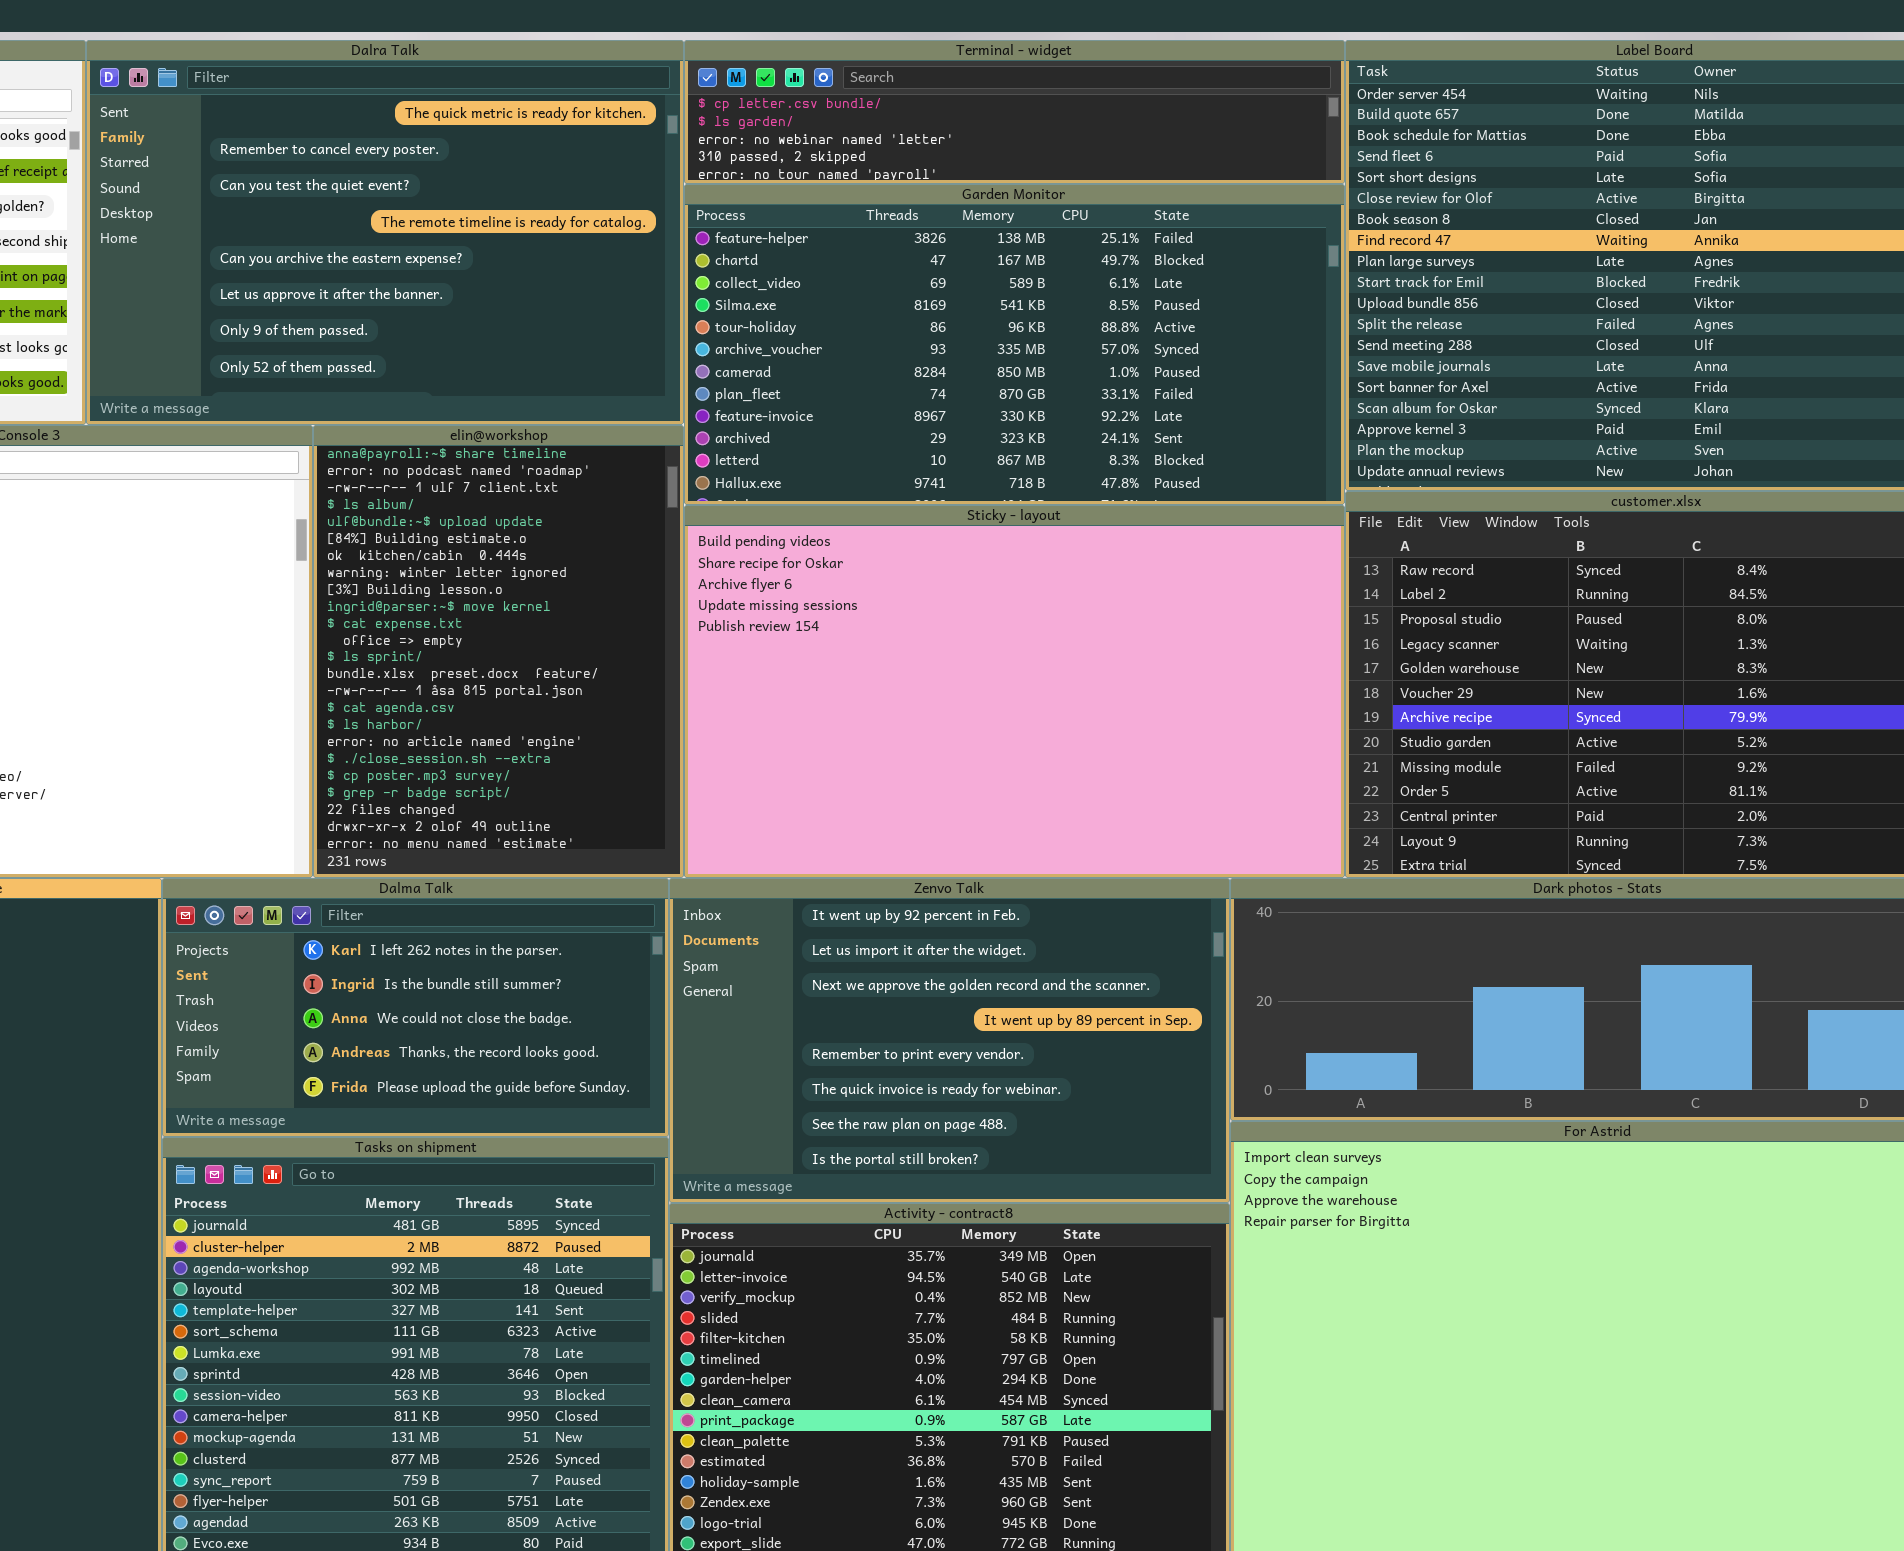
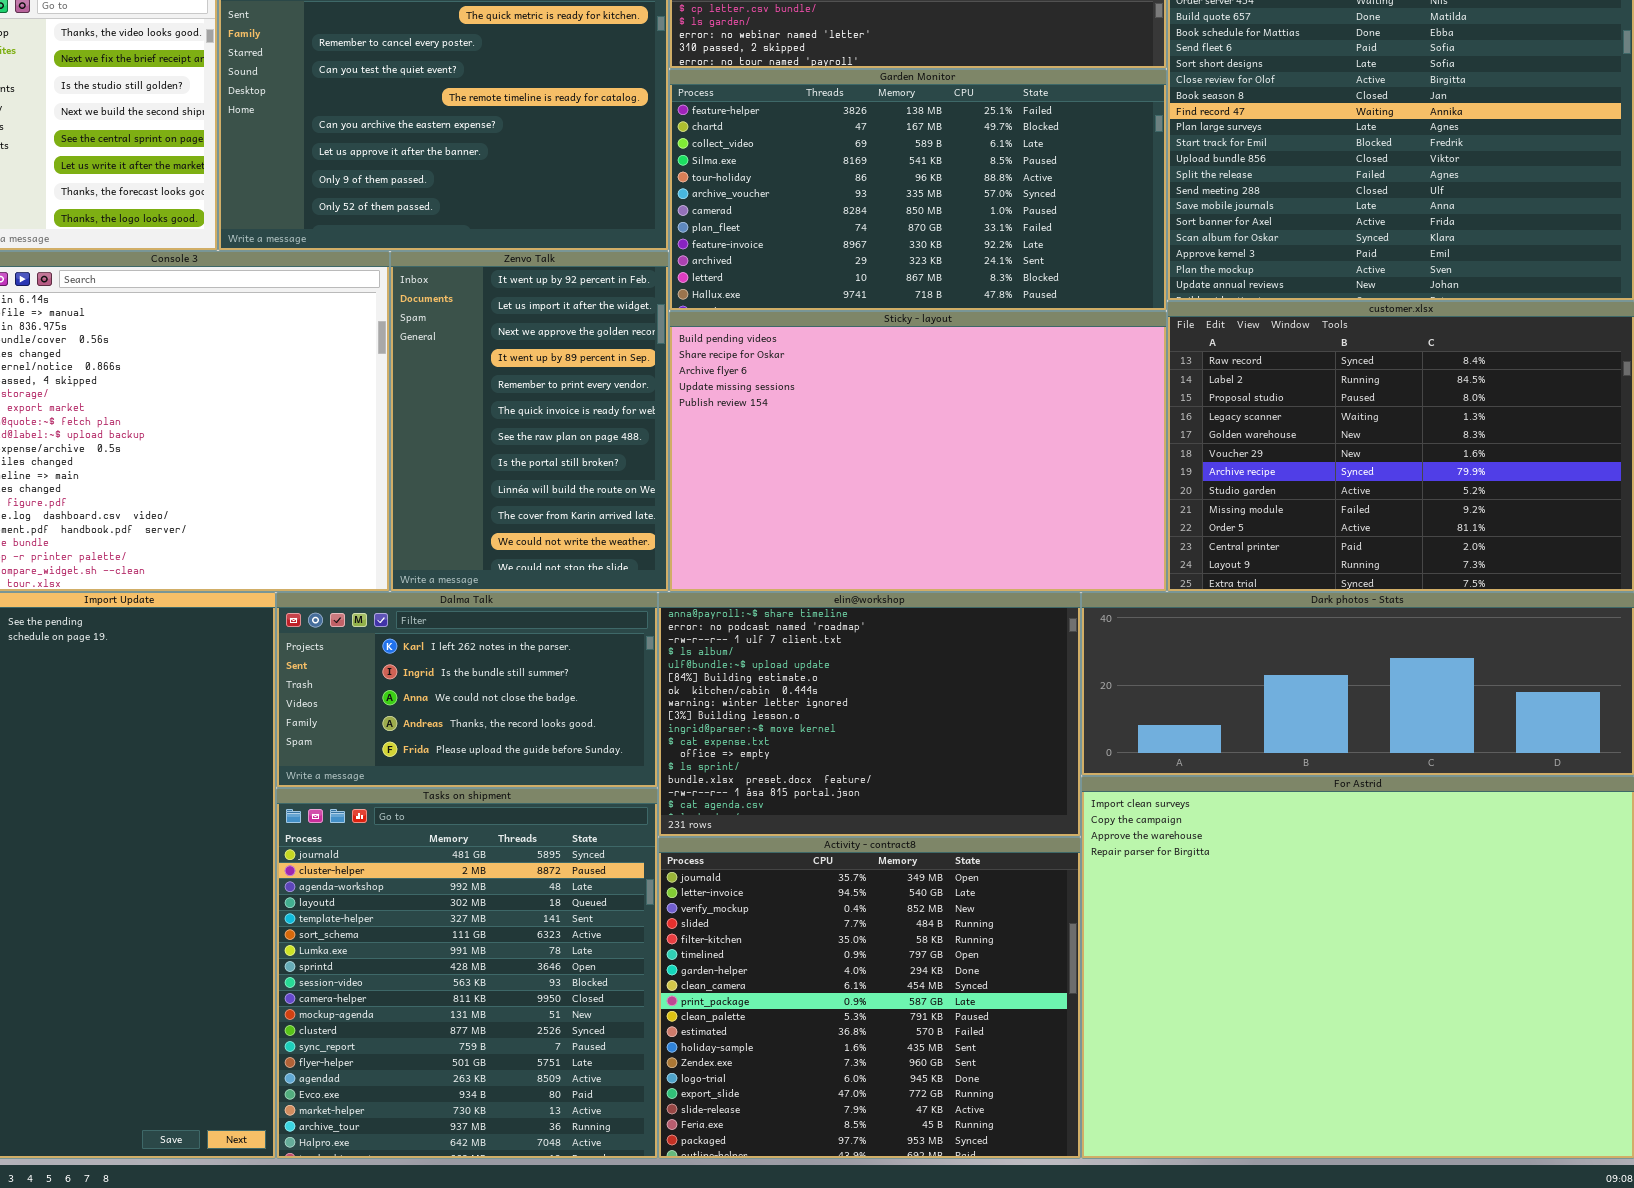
elin@workshop: [313,425,684,878] -> [658,592,1081,837], moved, resized
Zenvo Talk: [669,878,1230,1203] -> [390,251,669,592], moved, resized

